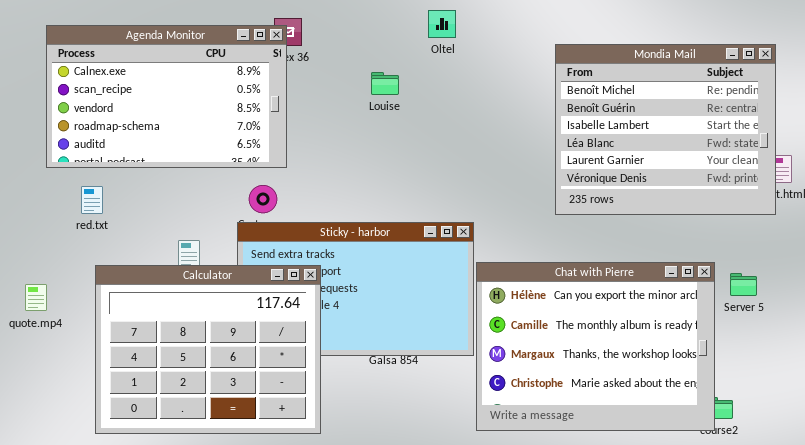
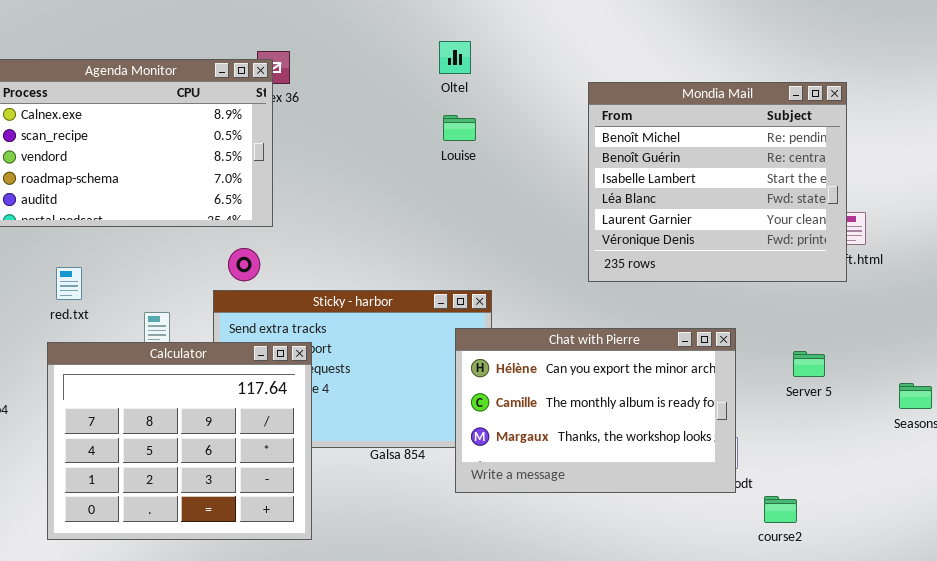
Louise: [371,72,399,95] -> [443,115,476,141], moved
red.txt: [81,186,103,214] -> [56,267,82,300], moved
Chat with Pierre: [476,262,715,431] -> [455,328,736,493], moved, resized

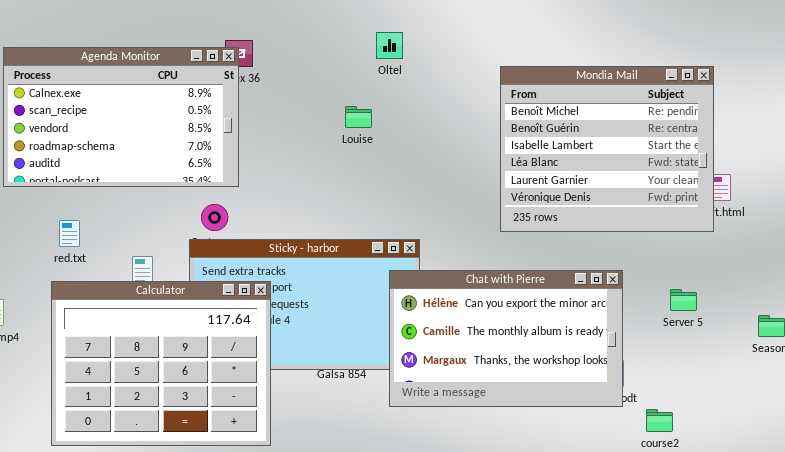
Louise: [443,115,476,141] -> [345,106,372,128], moved

